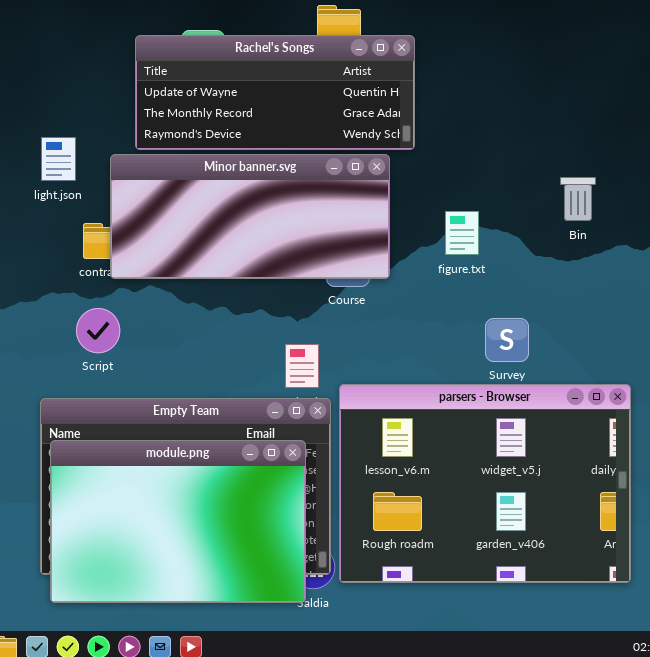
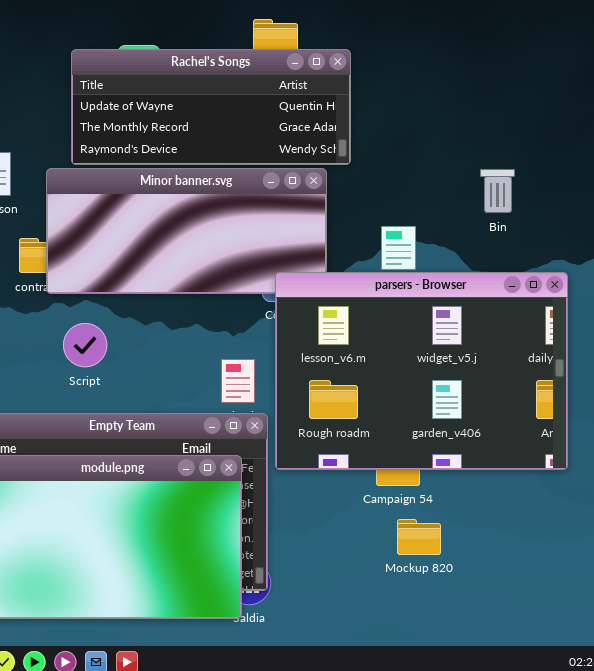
Bin: [560,177,596,221] -> [480,169,515,213], moved
Script: [76,308,120,353] -> [63,323,107,367], moved
parsers - Browser: [339,384,631,583] -> [275,272,568,470], moved

